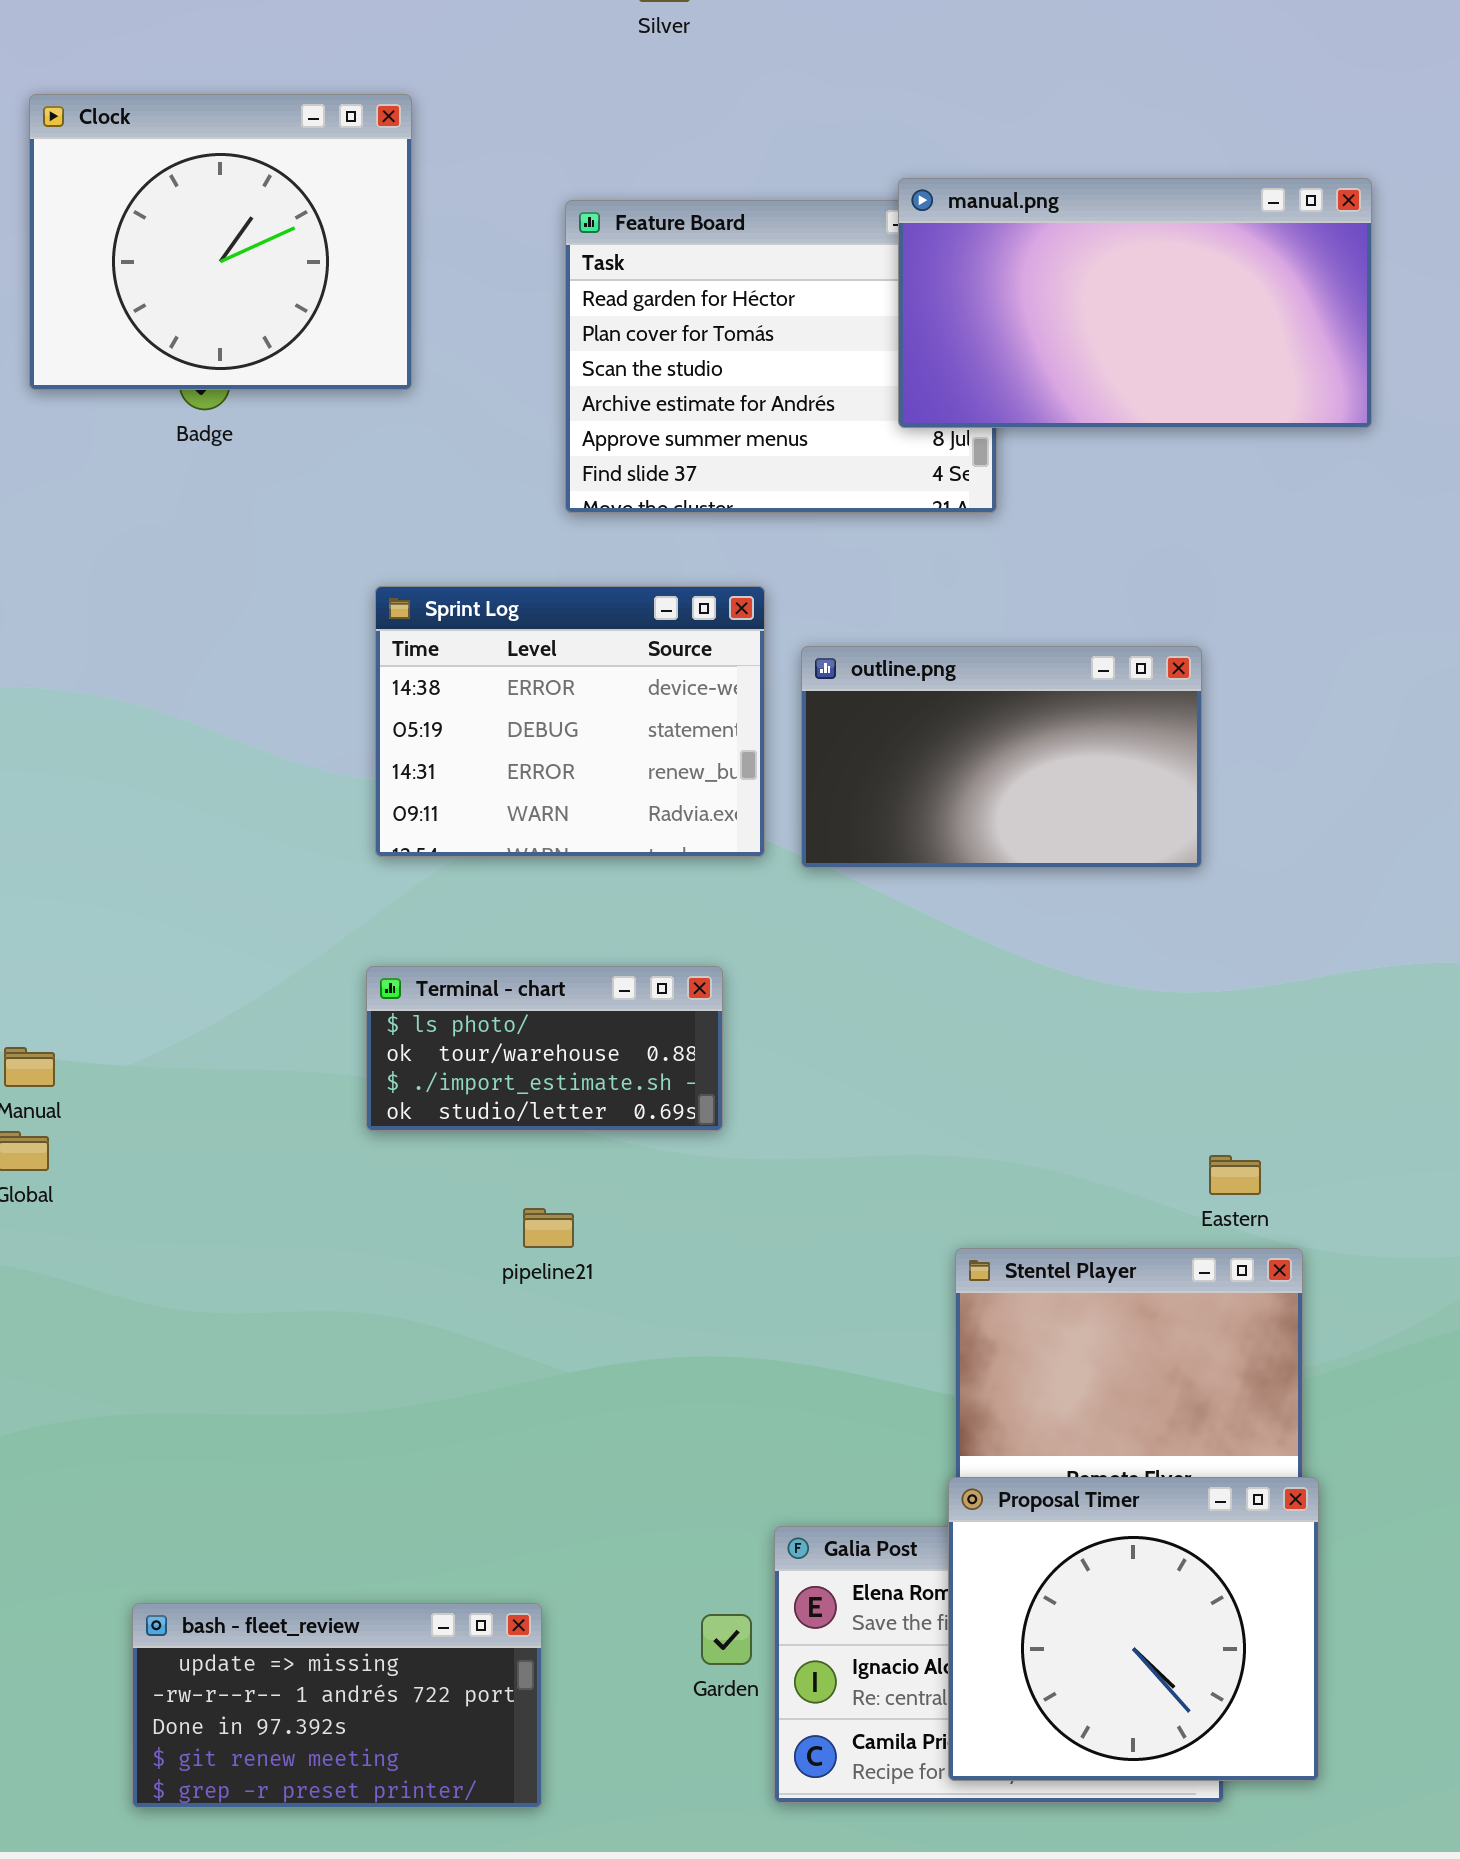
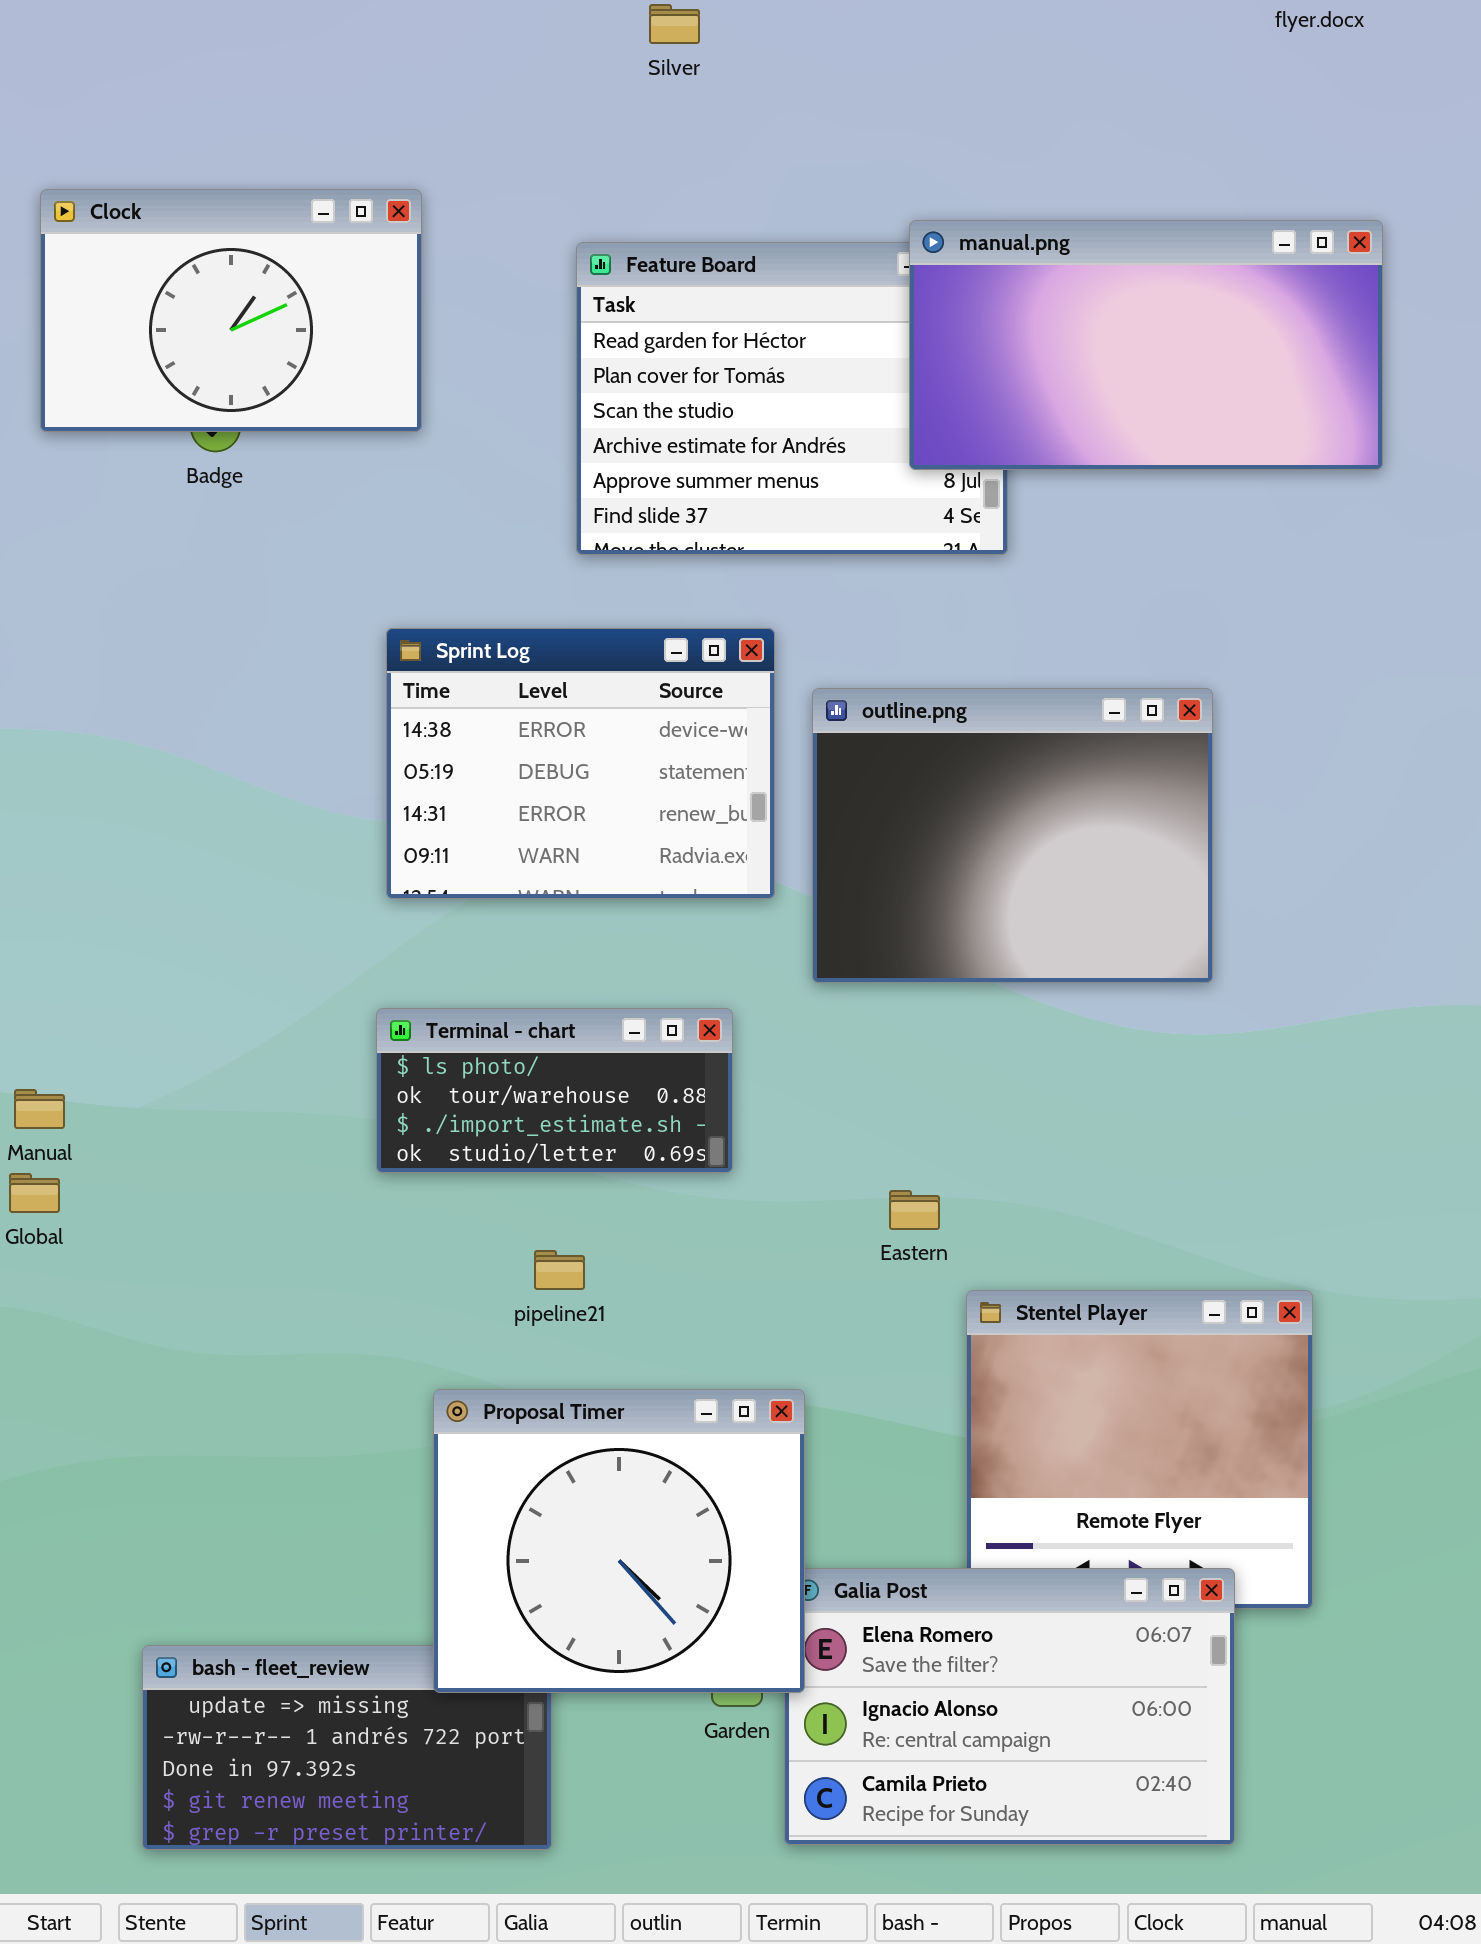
Clock: [29,94,412,390] -> [40,189,422,432], resized
outline.png: [801,646,1202,868] -> [812,688,1213,983], resized
Eastern: [1209,1155,1261,1195] -> [889,1190,940,1230], moved
Proposal Timer: [948,1477,1319,1781] -> [433,1389,805,1693], moved

